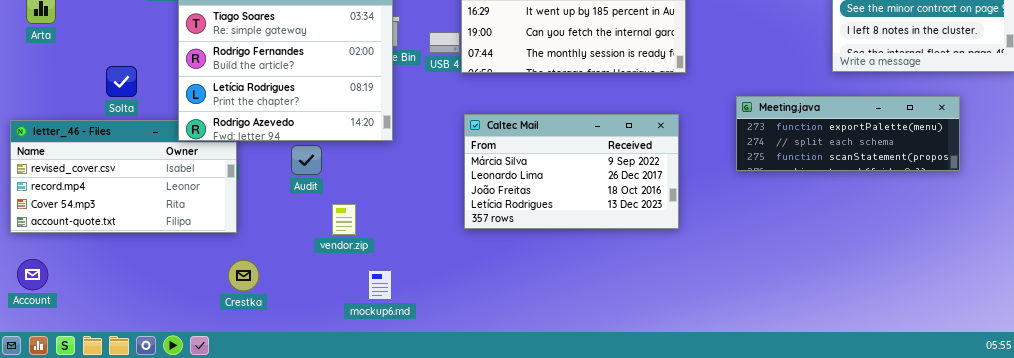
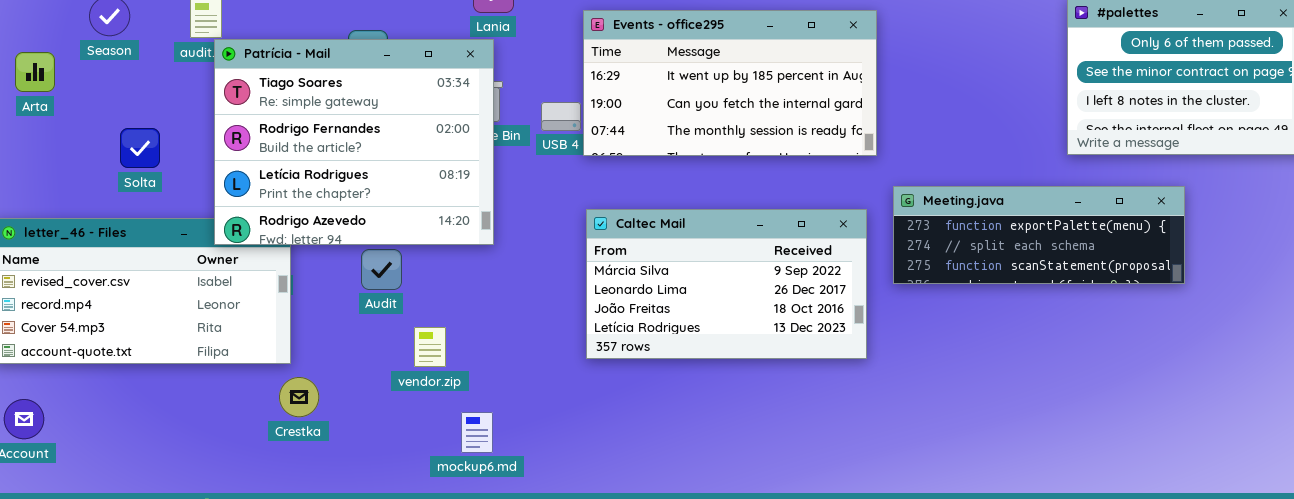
Solta: [106,66,137,97] -> [120,128,160,168], moved
Meeting.java: [736,96,960,171] -> [893,186,1185,284], moved
Crestka: [228,260,259,291] -> [279,377,319,417], moved

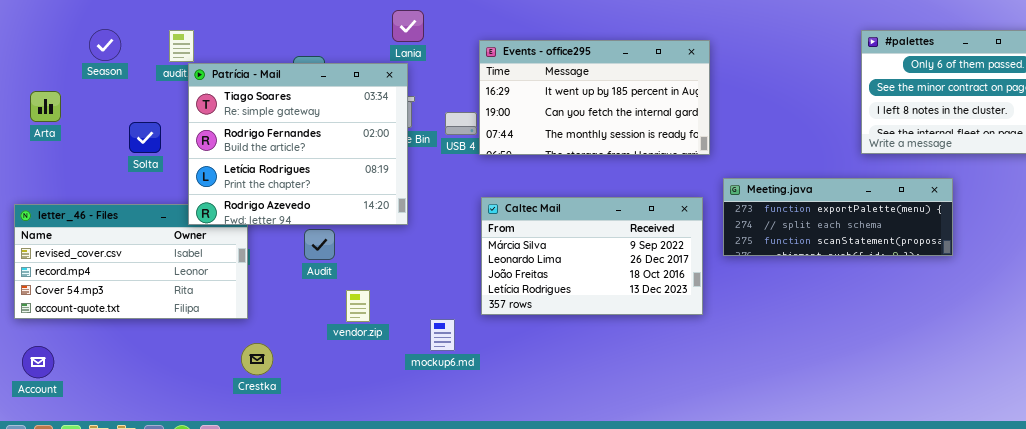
Arta: [15,52,55,92] -> [30,91,61,122], moved
Solta: [120,128,160,168] -> [129,122,161,153], moved
Crestka: [279,377,319,417] -> [241,343,273,375], moved
mockup6.md: [461,412,493,453] -> [430,319,455,351], moved

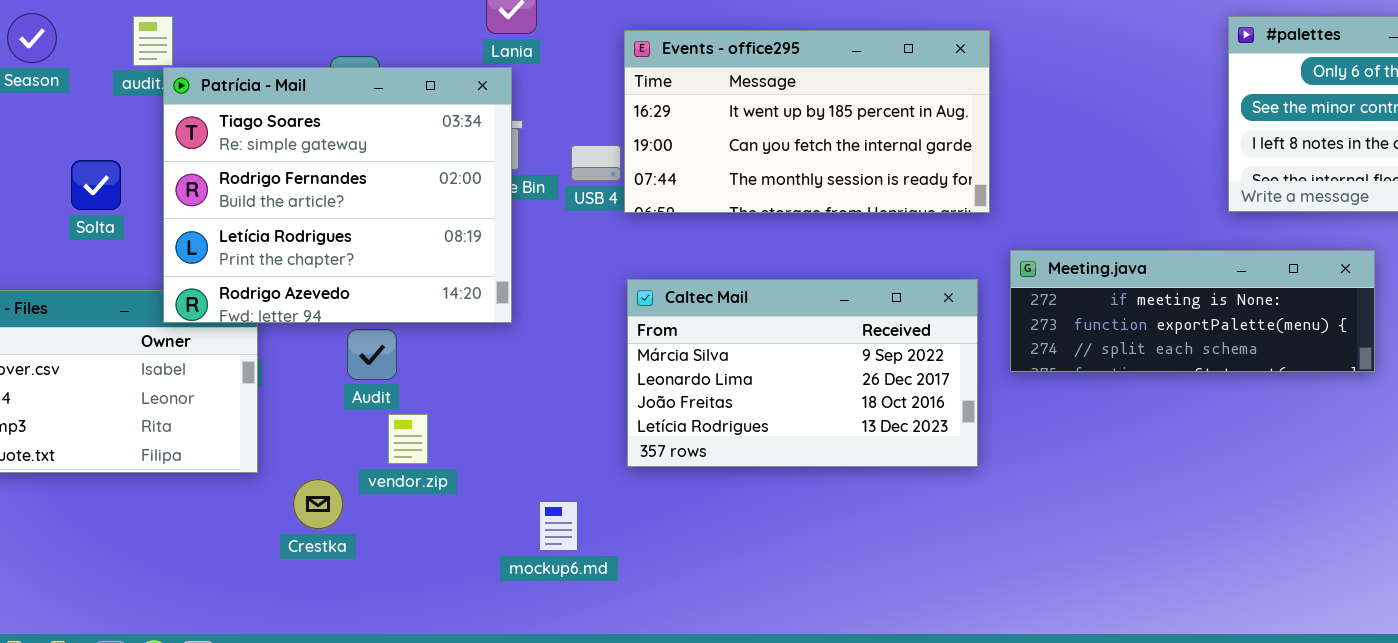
Meeting.java: [723,178,953,256] -> [1010,250,1375,372], scrolled up 1 row
vendor.zip: [346,290,370,322] -> [388,414,428,464], moved
mockup6.md: [430,319,455,351] -> [539,501,578,551], moved
Crestka: [241,343,273,375] -> [293,479,343,529], moved

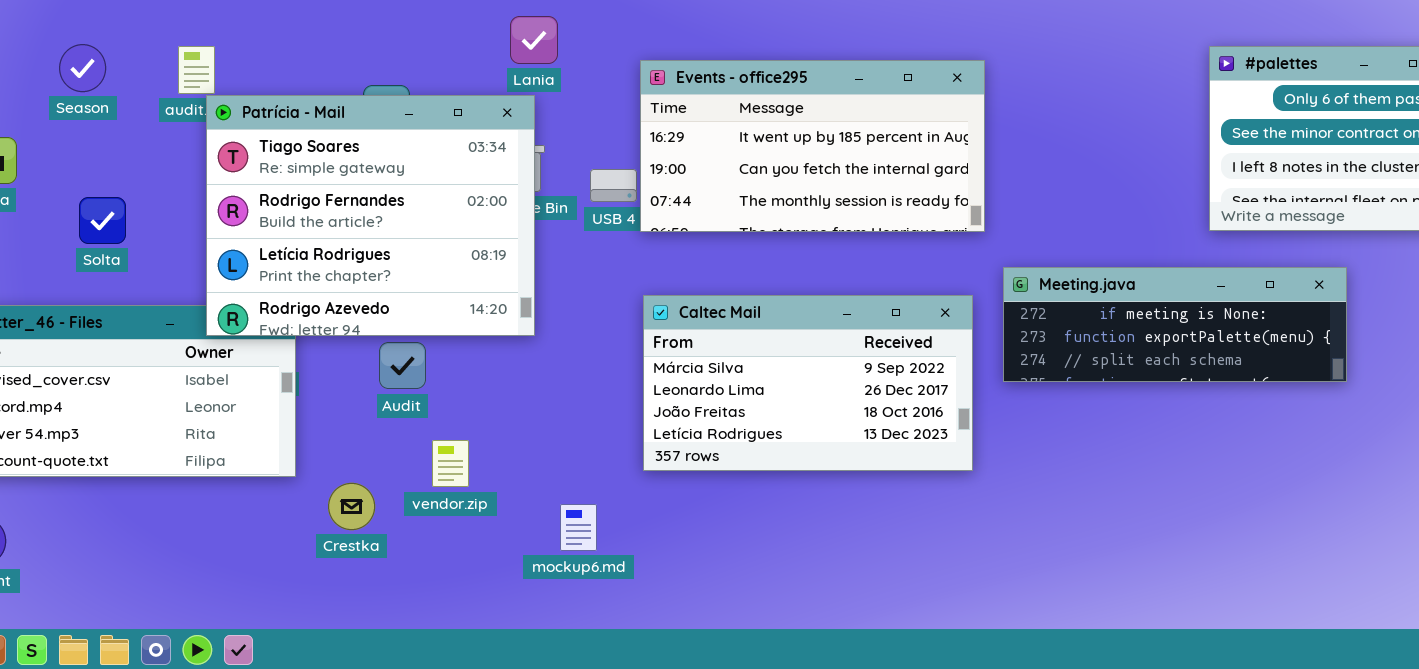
Solta: [71,160,121,210] -> [79,197,126,244], moved
vendor.zip: [388,414,428,464] -> [432,440,469,487], moved

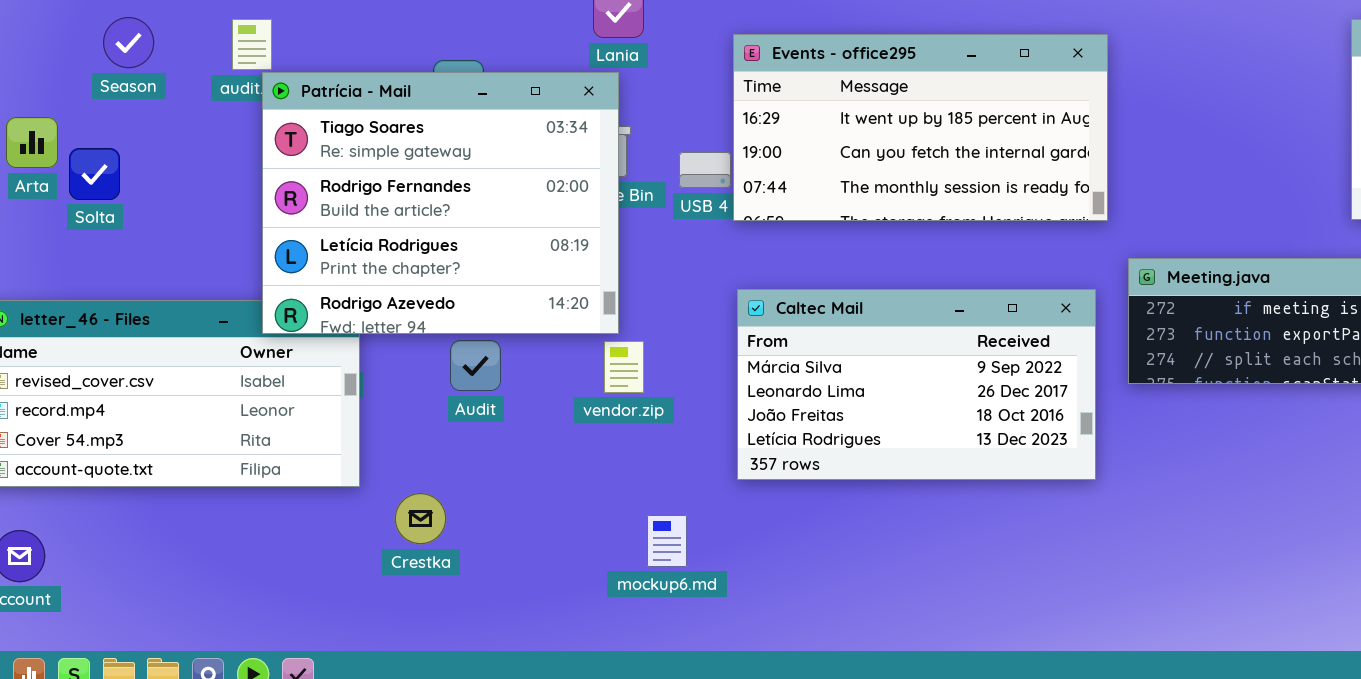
Solta: [79,197,126,244] -> [69,148,120,200], moved
vendor.zip: [432,440,469,487] -> [604,341,644,393], moved

